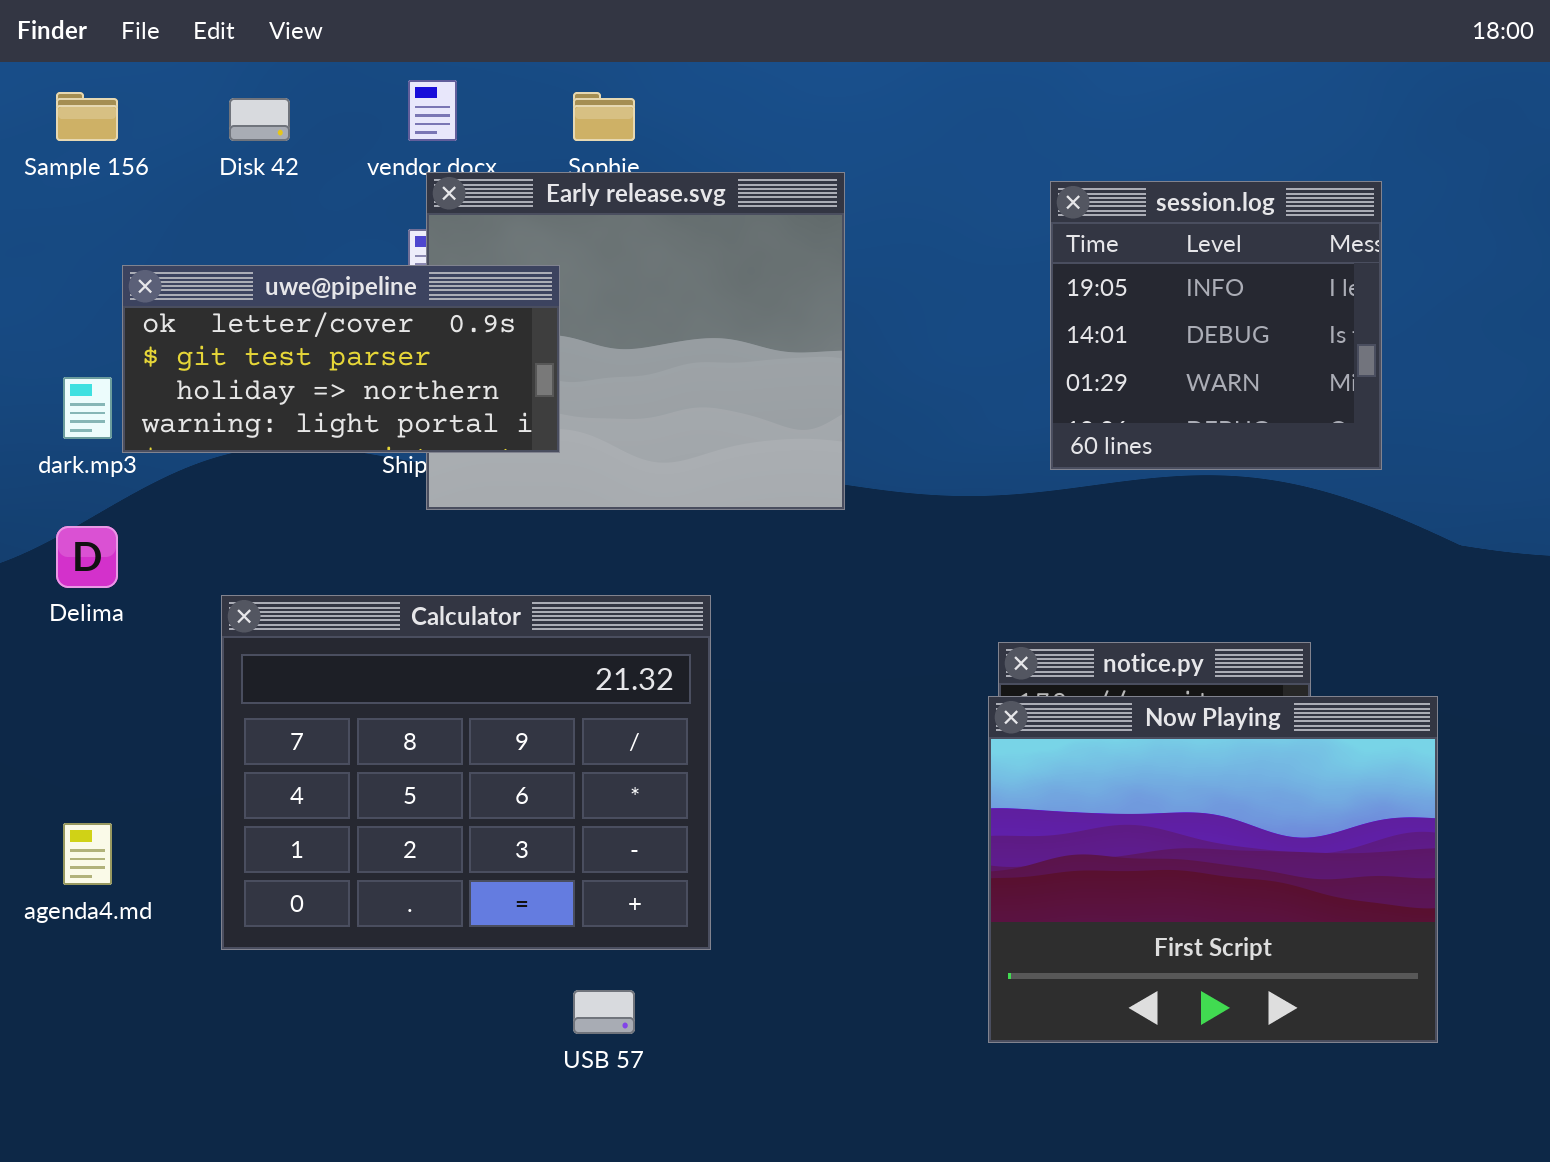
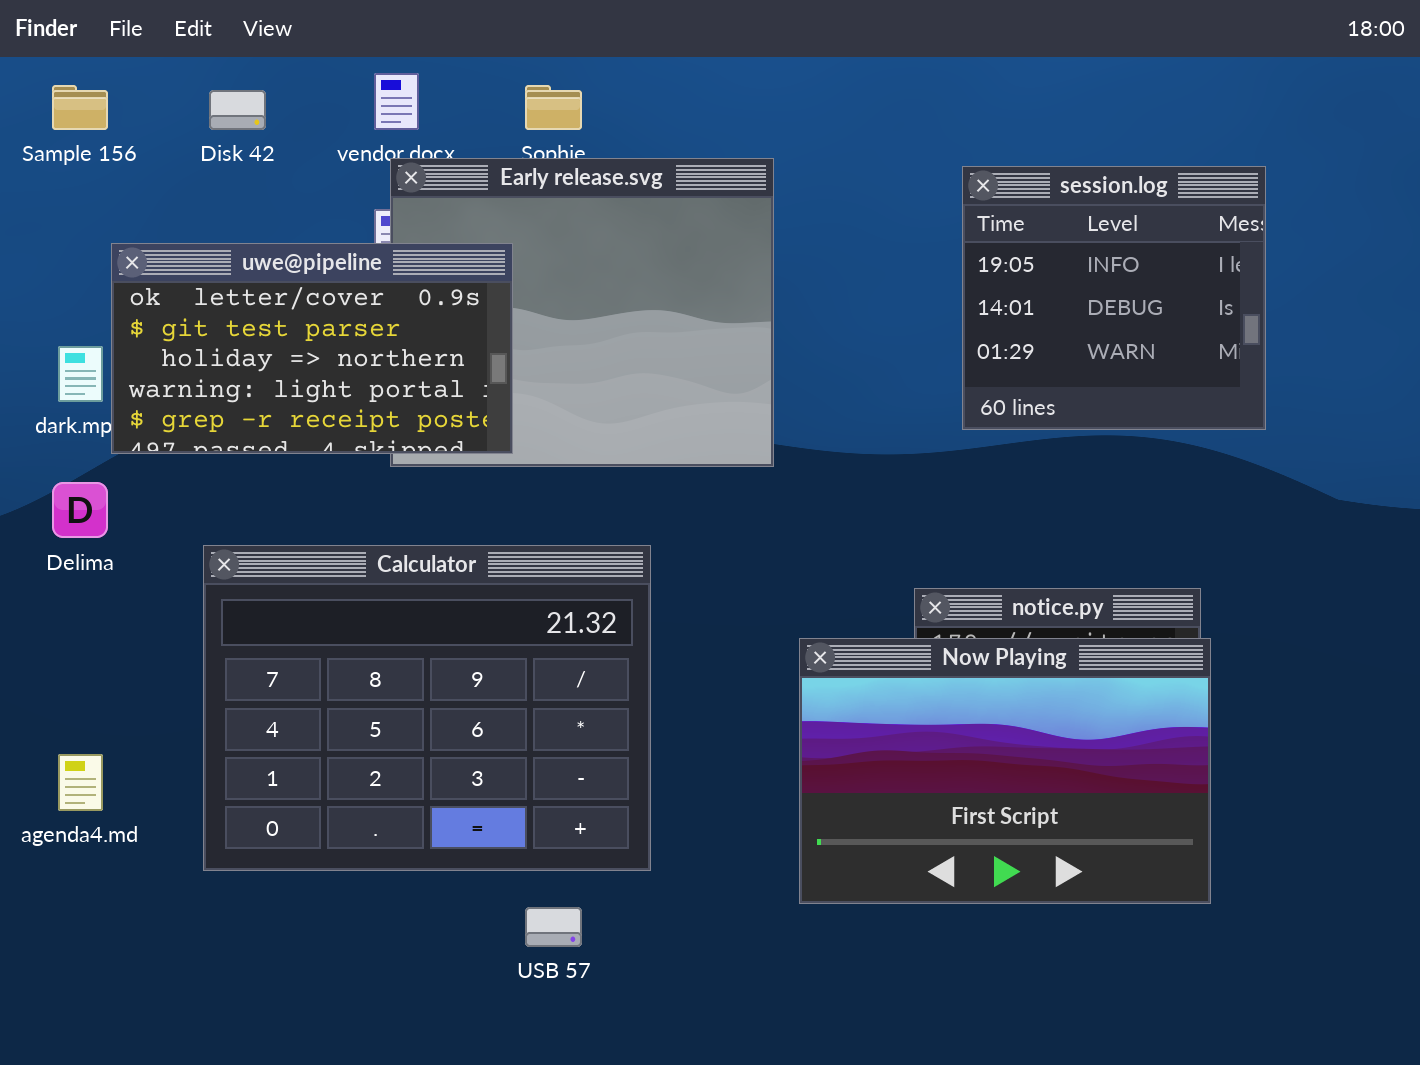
uwe@pipeline: [122,265,560,453] -> [111,243,513,454], resized
Now Playing: [988,696,1438,1043] -> [799,638,1211,904], moved, resized

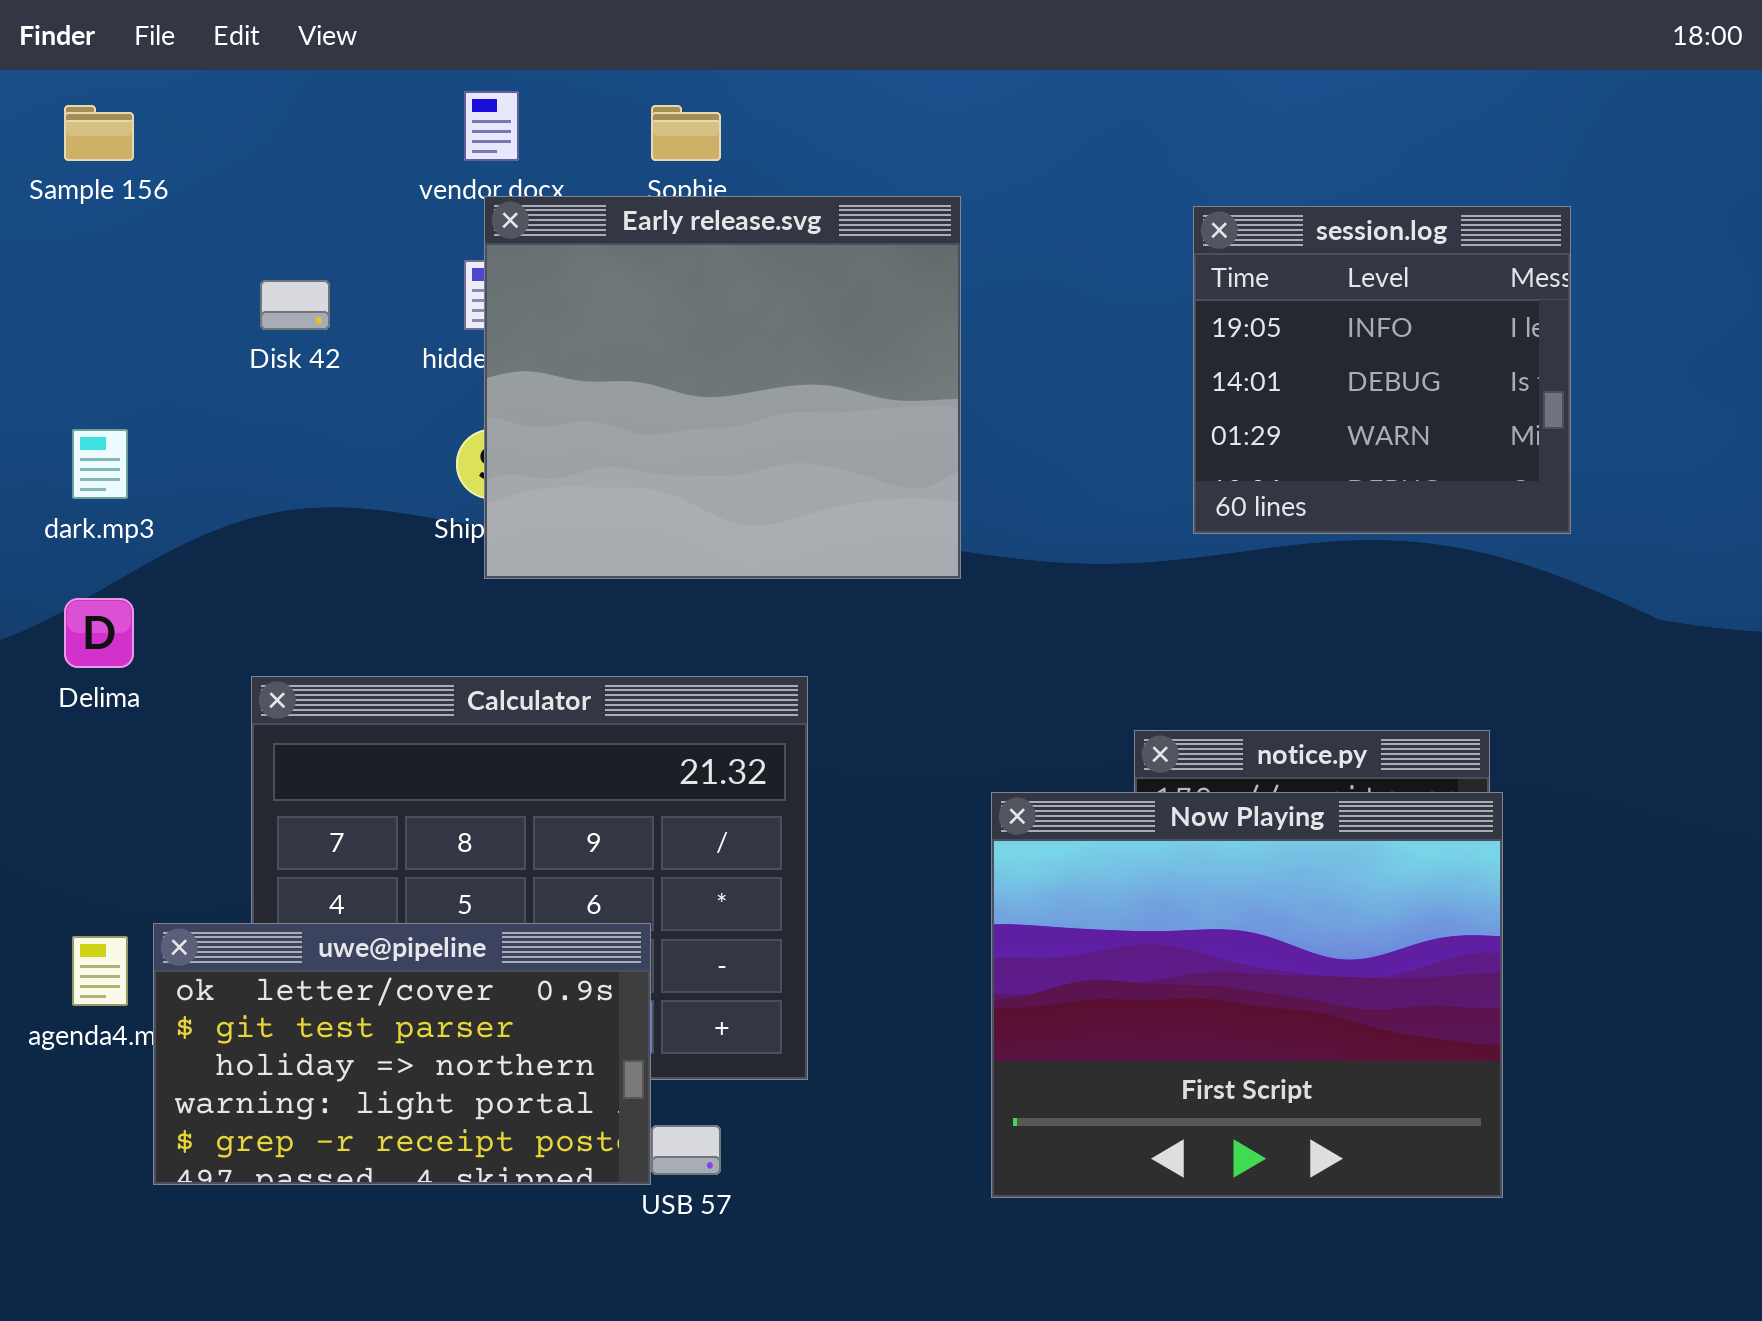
Disk 42: [209,90,266,130] -> [260,280,330,330], moved
uwe@pipeline: [111,243,513,454] -> [153,923,651,1185], moved
Now Playing: [799,638,1211,904] -> [991,792,1503,1198], resized

